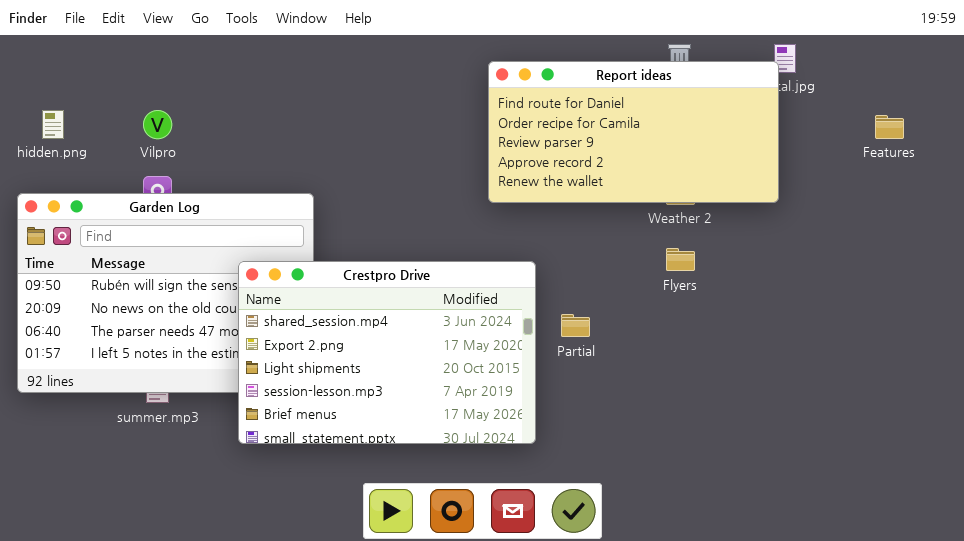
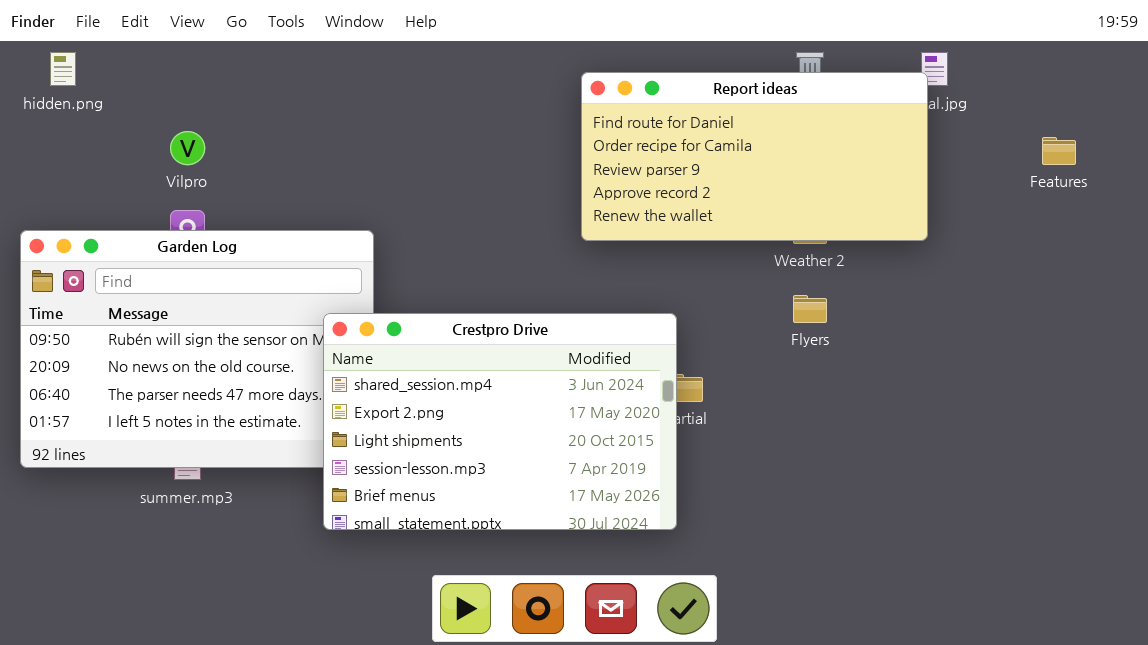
hidden.png: [42,110,64,139] -> [50,52,76,86], moved
Crestpro Drive: [238,261,536,444] -> [323,313,677,530], moved

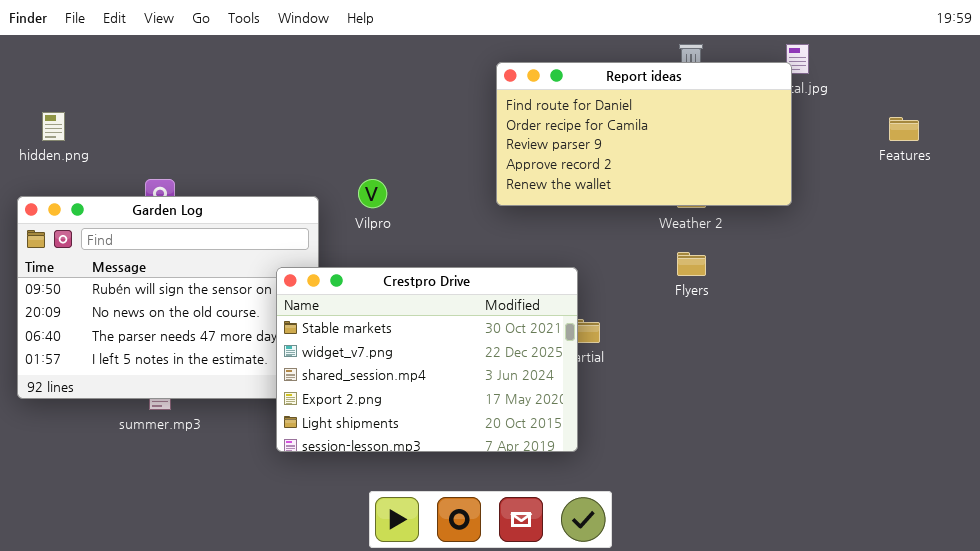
hidden.png: [50,52,76,86] -> [42,112,65,141], moved
Vilpro: [170,131,205,165] -> [358,179,387,208], moved
Crestpro Drive: [323,313,677,530] -> [276,267,578,452], scrolled up 2 rows

